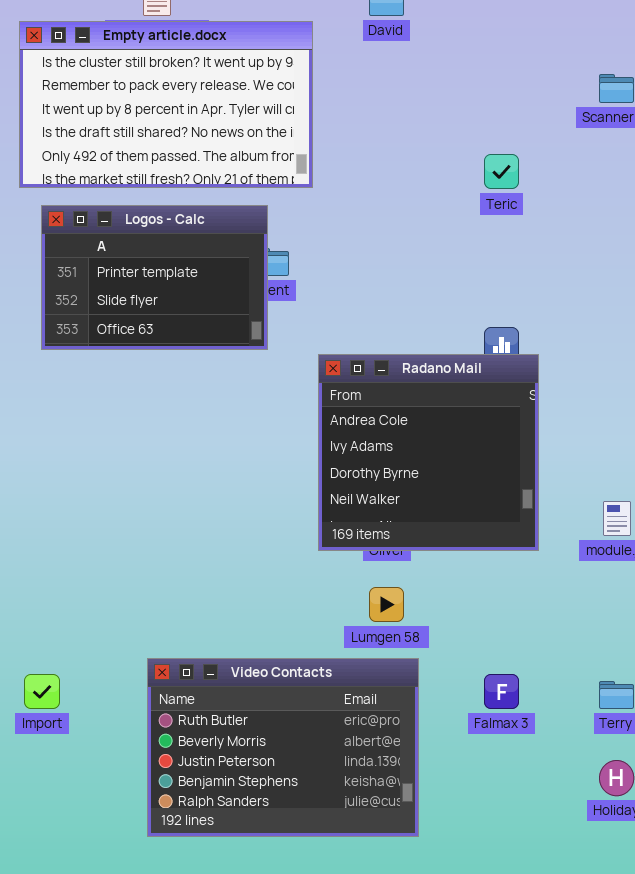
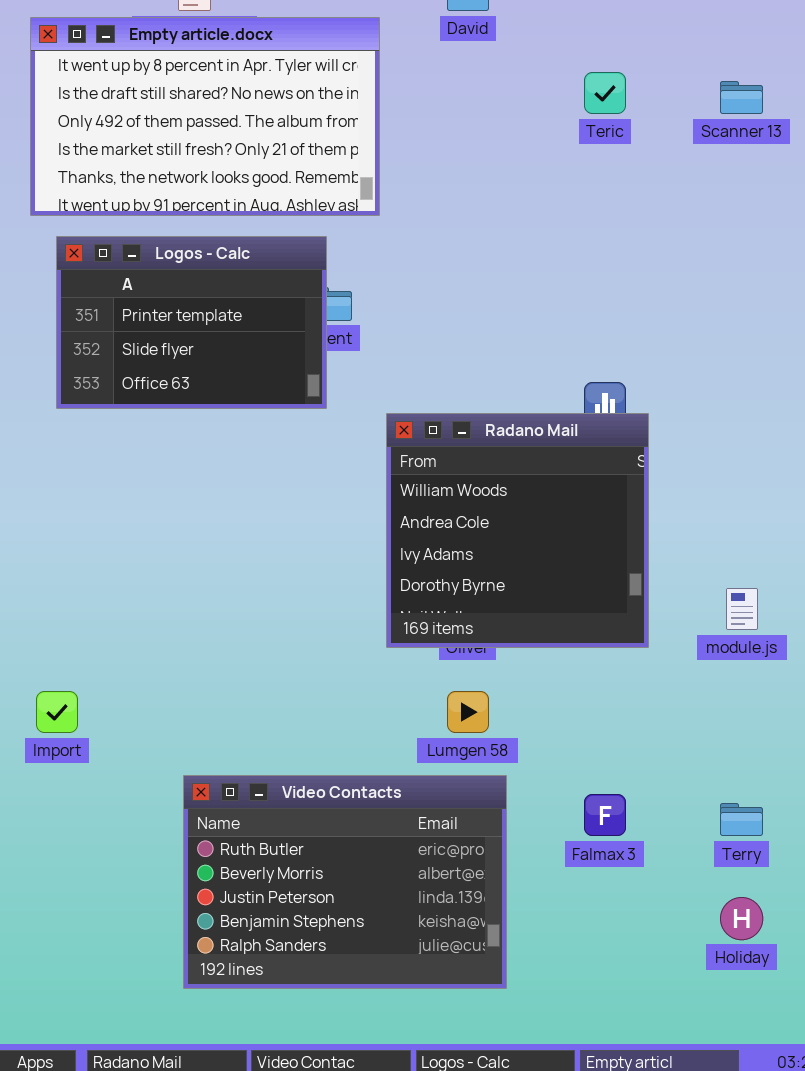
Empty article.docx: [19,21,313,188] -> [30,17,380,216], scrolled down 2 rows
Teric: [484,154,519,189] -> [584,72,626,114], moved
Radano Mail: [318,354,539,551] -> [386,413,649,648], scrolled up 1 row
Import: [24,674,60,709] -> [36,691,78,733], moved

